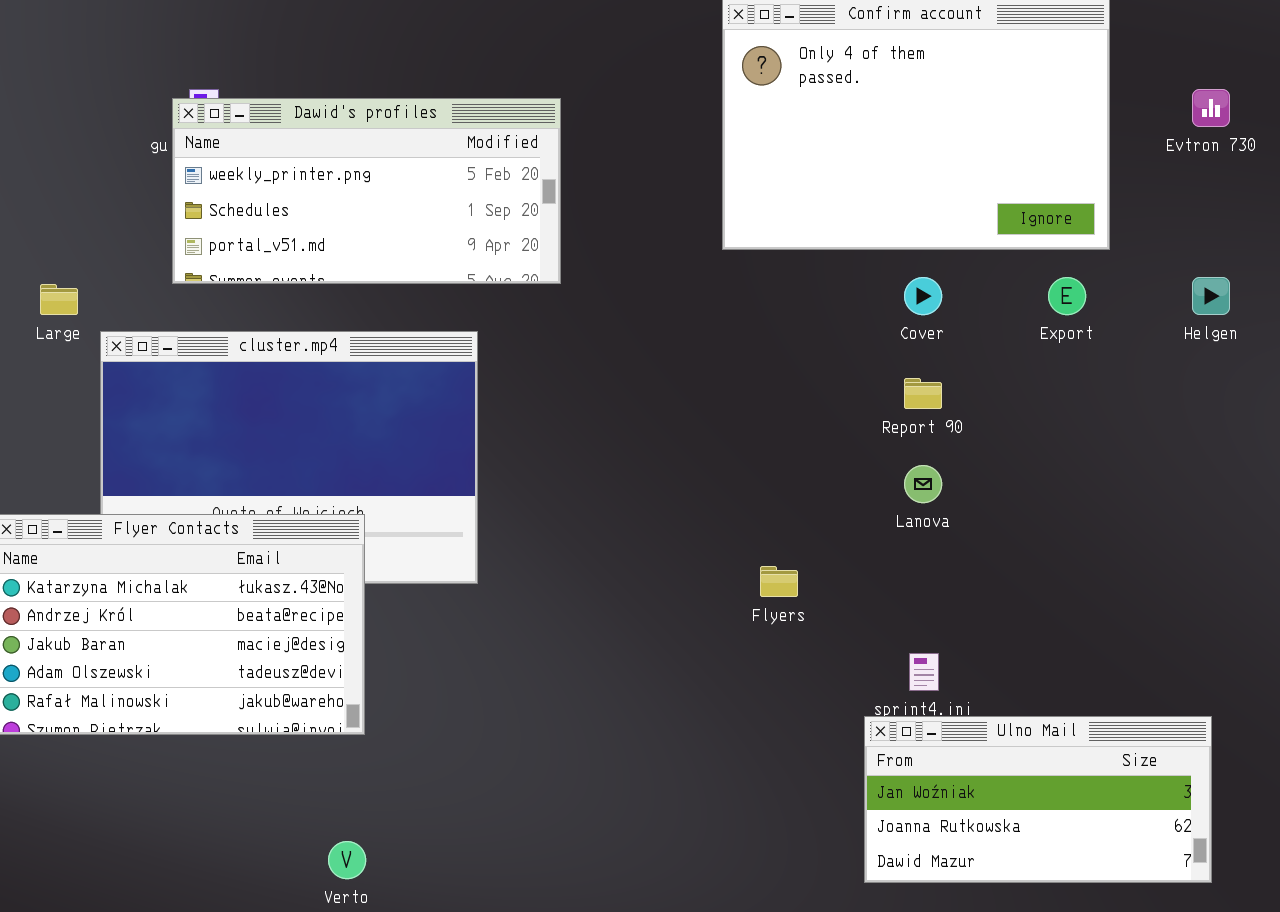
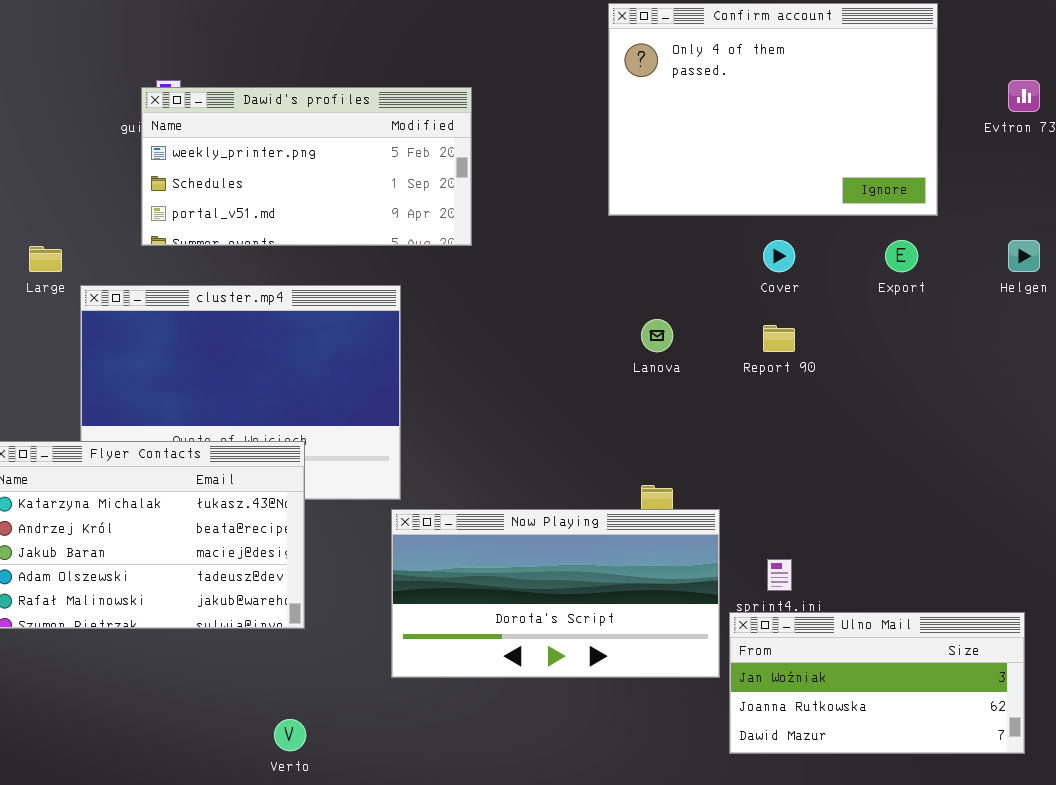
Lanova: [904,465,942,503] -> [641,319,673,352], moved
Now Playing: none -> [391,509,720,678], opened

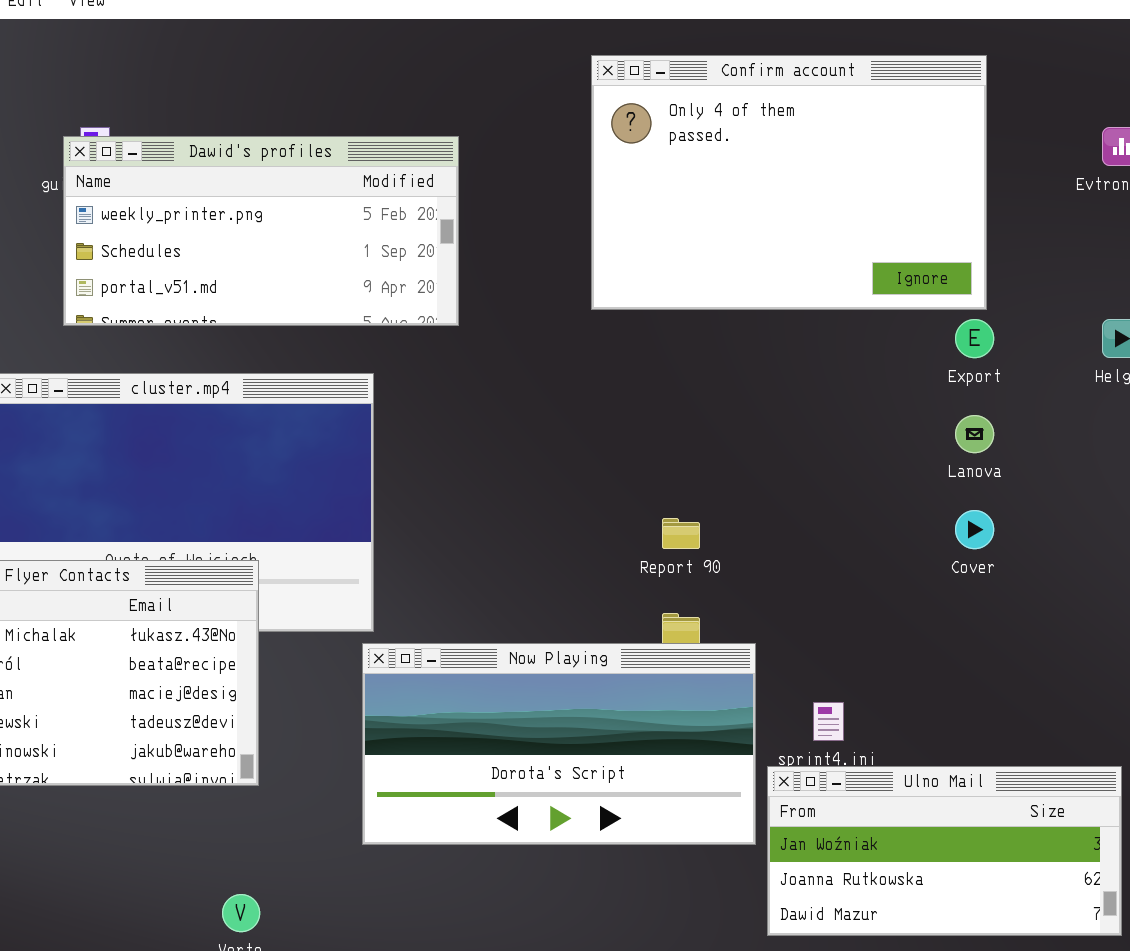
Confirm account: [608,3,938,216] -> [591,55,987,310], moved
Cover: [763,240,795,272] -> [955,510,994,549], moved
Lanova: [641,319,673,352] -> [955,415,994,453], moved
Report 90: [763,325,795,352] -> [662,518,700,549], moved

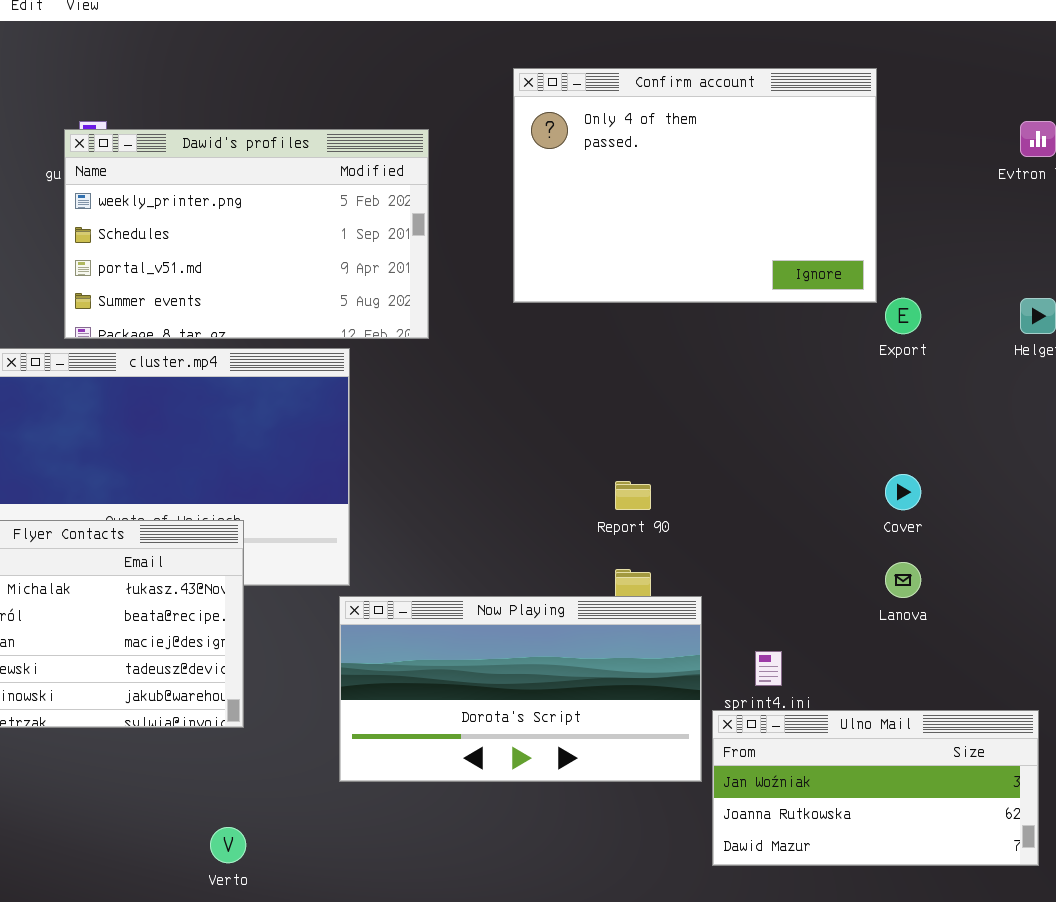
Confirm account: [591,55,987,310] -> [513,68,877,303], moved
Dawid's profiles: [63,136,459,326] -> [64,129,429,339], resized
Lanova: [955,415,994,453] -> [885,562,921,598], moved

